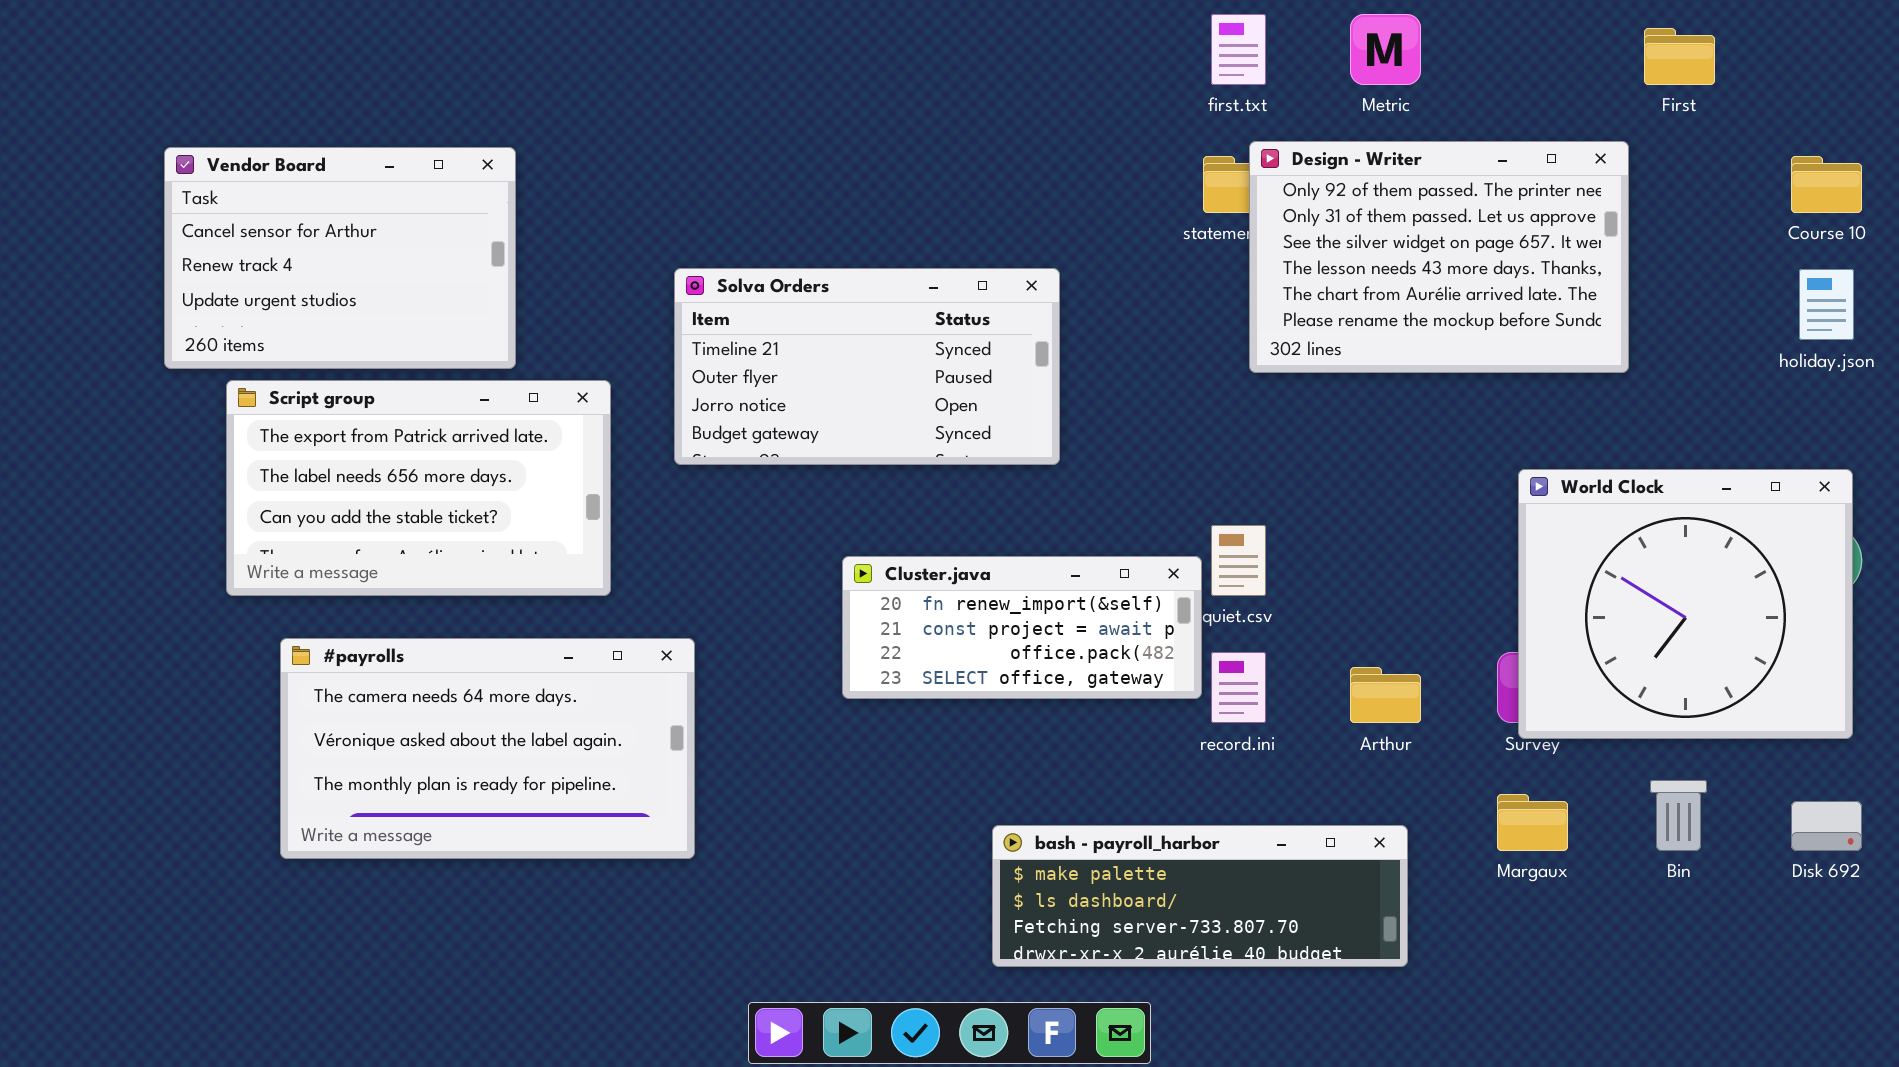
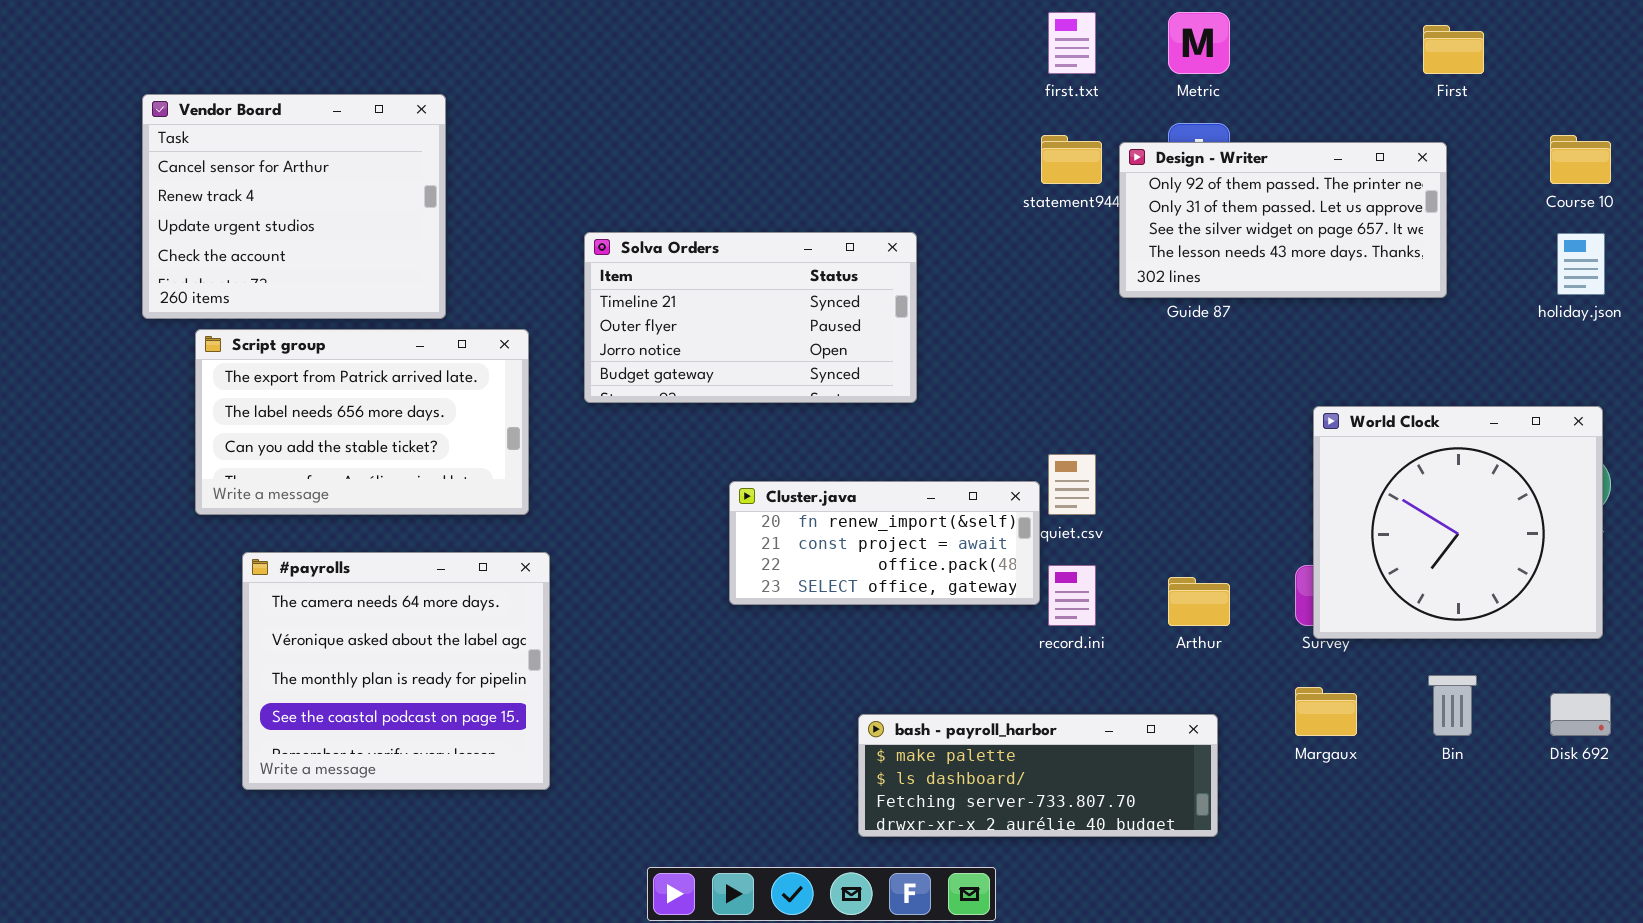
Design - Writer: [1249,141,1629,373] -> [1119,142,1447,298], moved, resized
Vendor Board: [164,147,516,369] -> [142,94,446,319], resized
#payrolls: [280,638,695,859] -> [242,552,550,790], resized

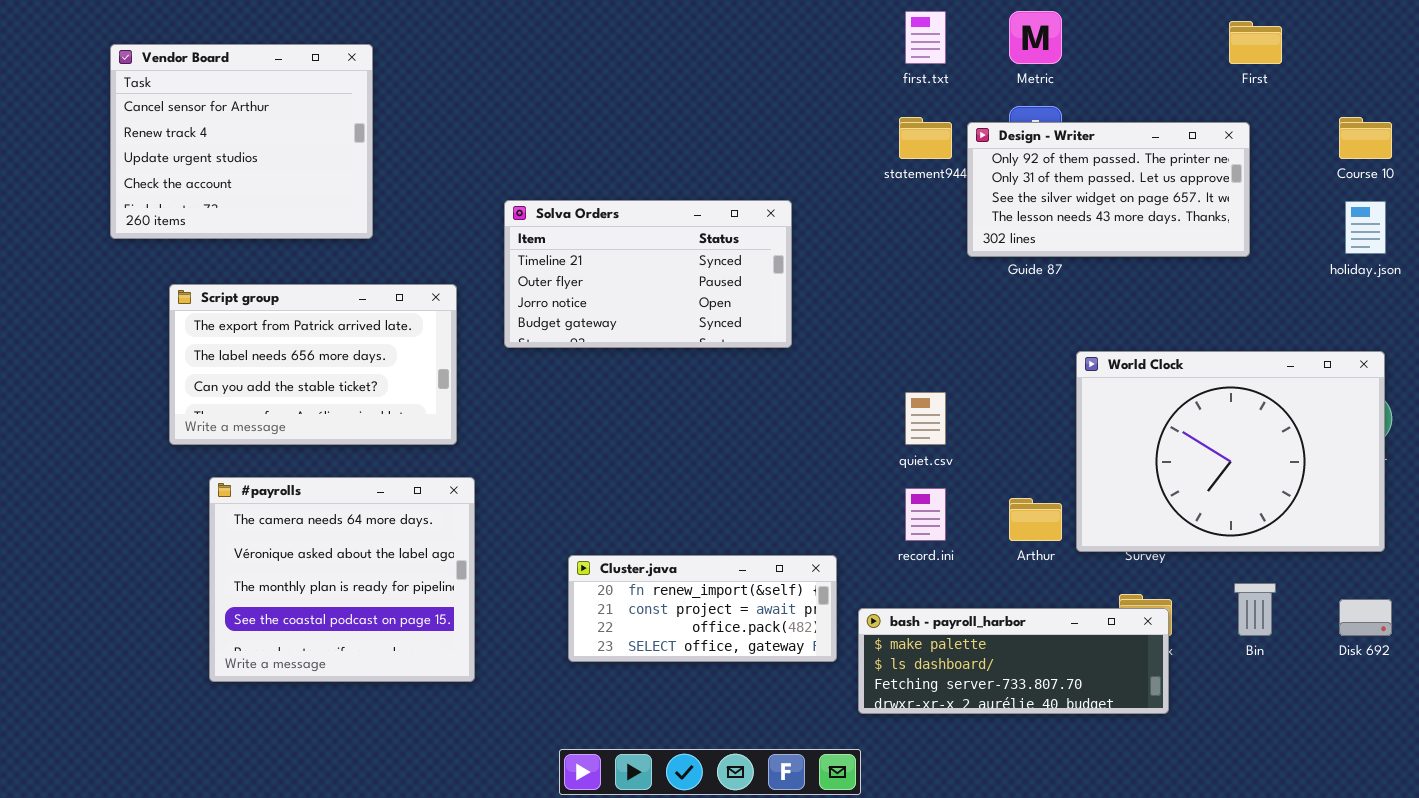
Vendor Board: [142,94,446,319] -> [110,44,373,239], moved
World Clock: [1313,406,1603,639] -> [1076,351,1385,552], resized
Cluster.java: [729,481,1040,605] -> [568,555,837,662], moved
bash - payroll_harbor: [858,714,1218,837] -> [858,608,1169,714], moved

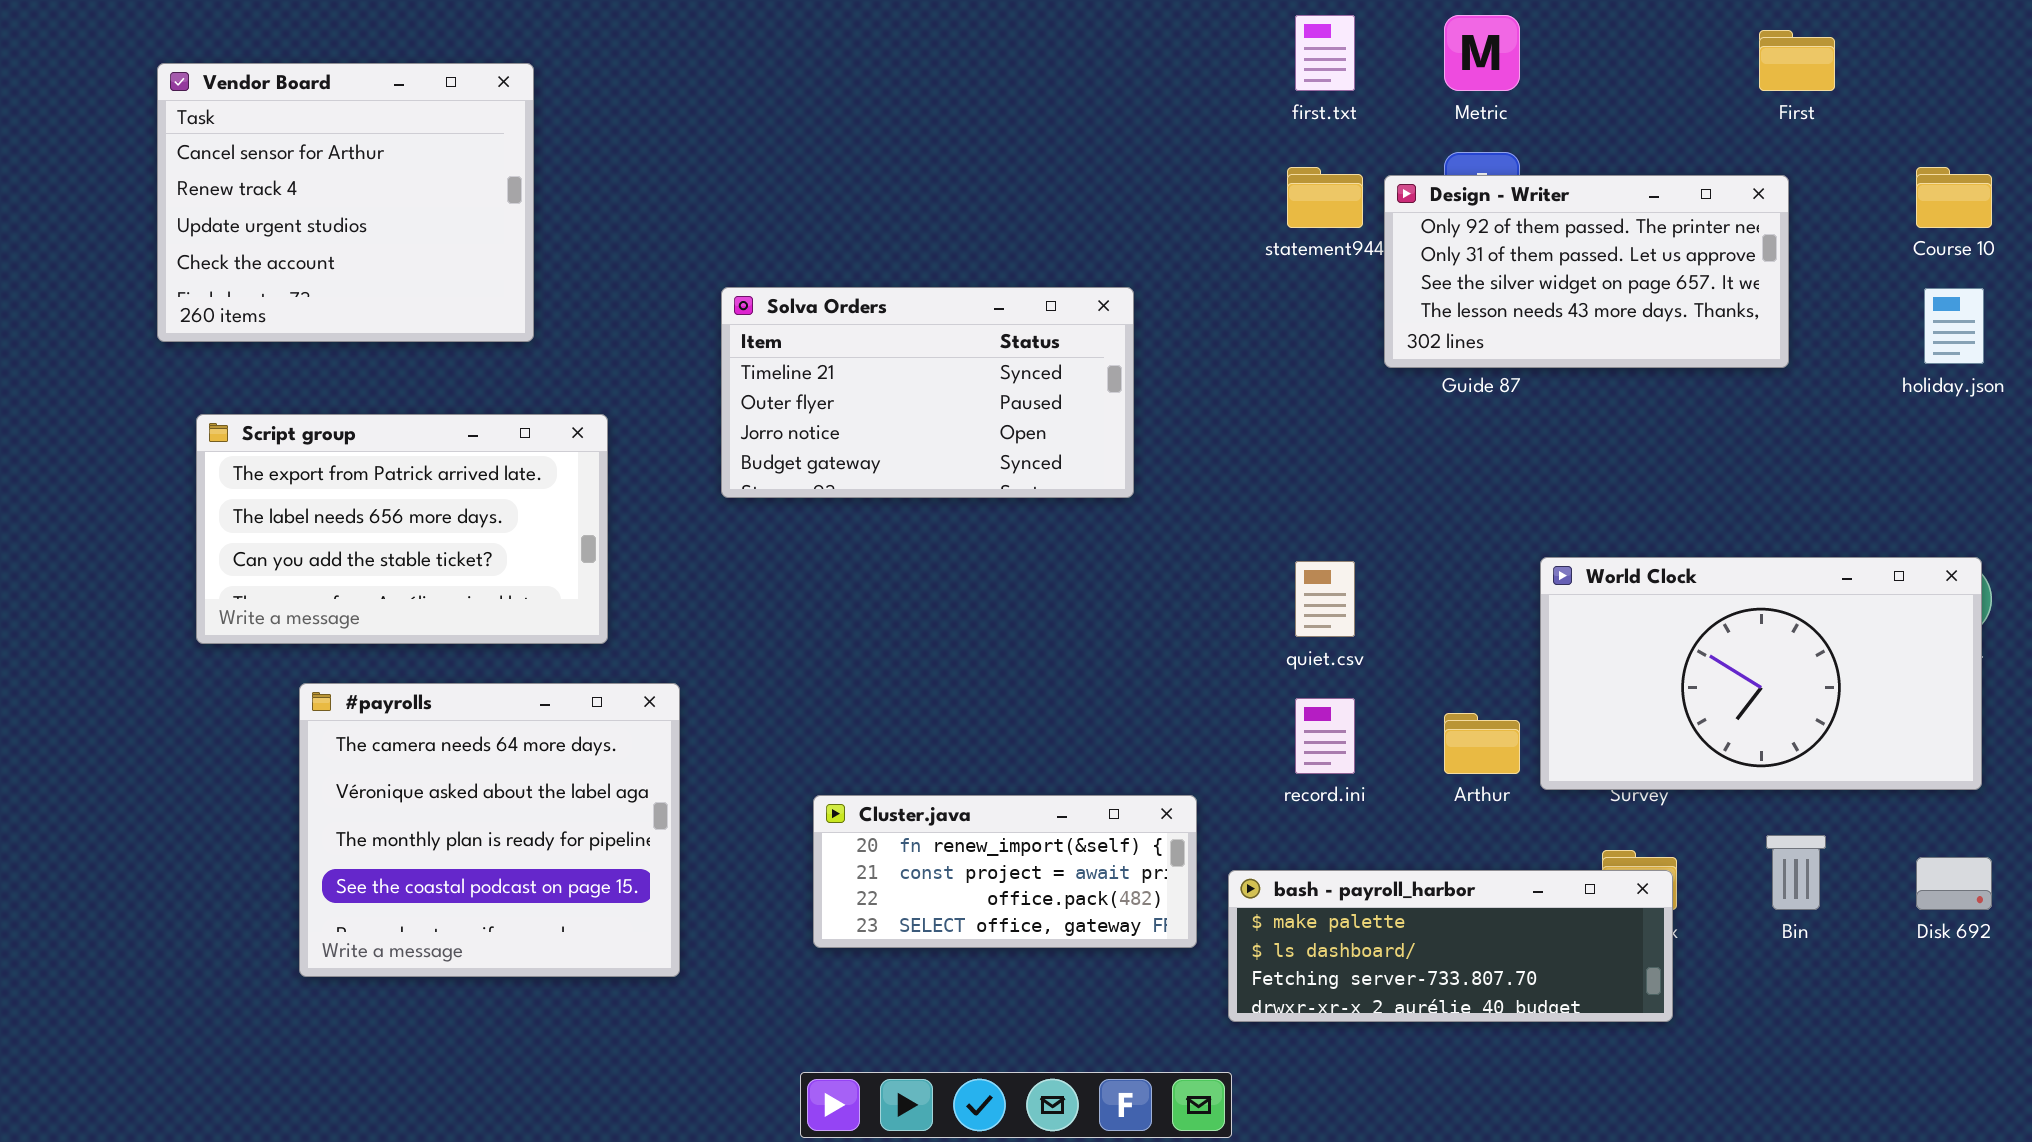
Script group: [169,284,457,445] -> [196,414,608,644], moved
World Clock: [1076,351,1385,552] -> [1540,557,1982,790], resized

